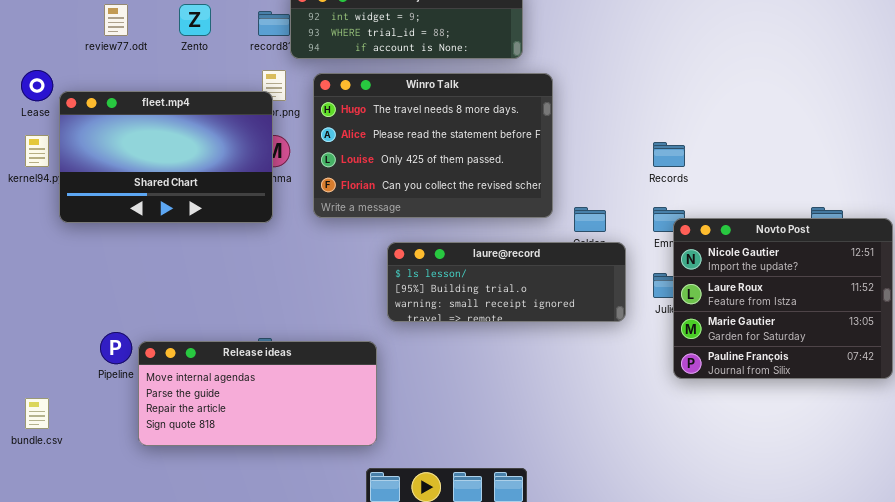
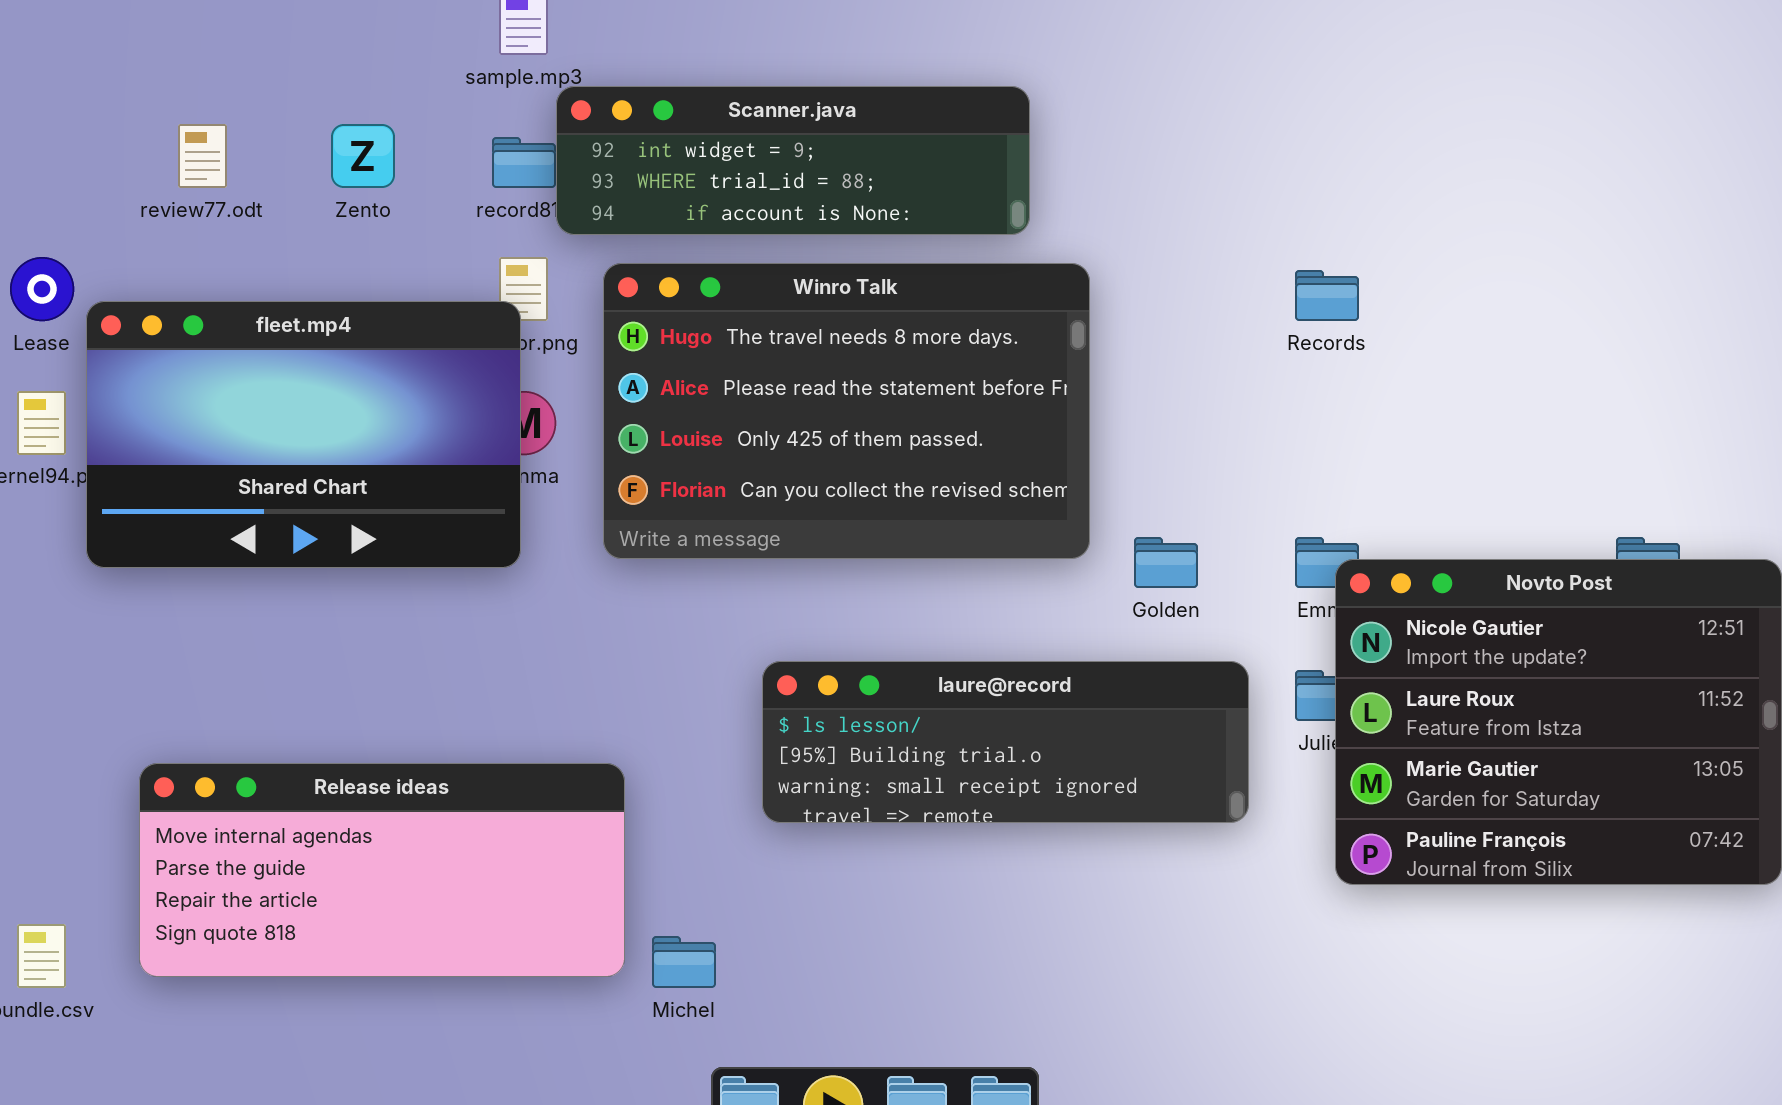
Records: [653,142,685,167] -> [1295,270,1359,321], moved
laure@record: [387,242,626,322] -> [762,661,1249,823], moved
Release ideas: [138,341,377,446] -> [139,763,625,977], moved

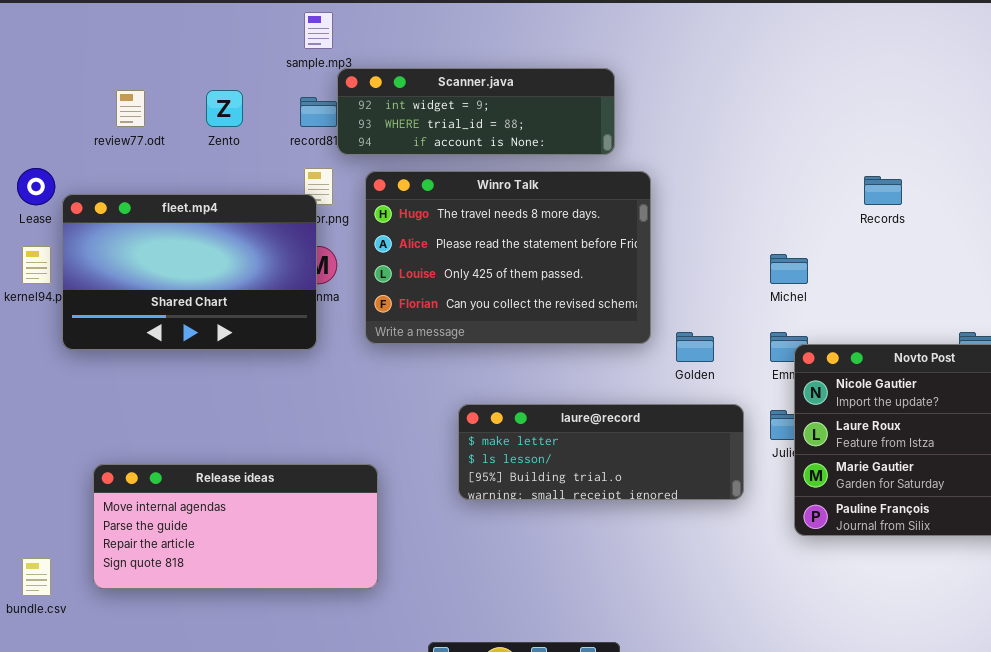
Records: [1295,270,1359,321] -> [864,176,902,205], moved
laure@record: [762,661,1249,823] -> [458,404,744,500], scrolled up 1 row
Michel: [652,936,716,988] -> [770,254,808,284], moved

